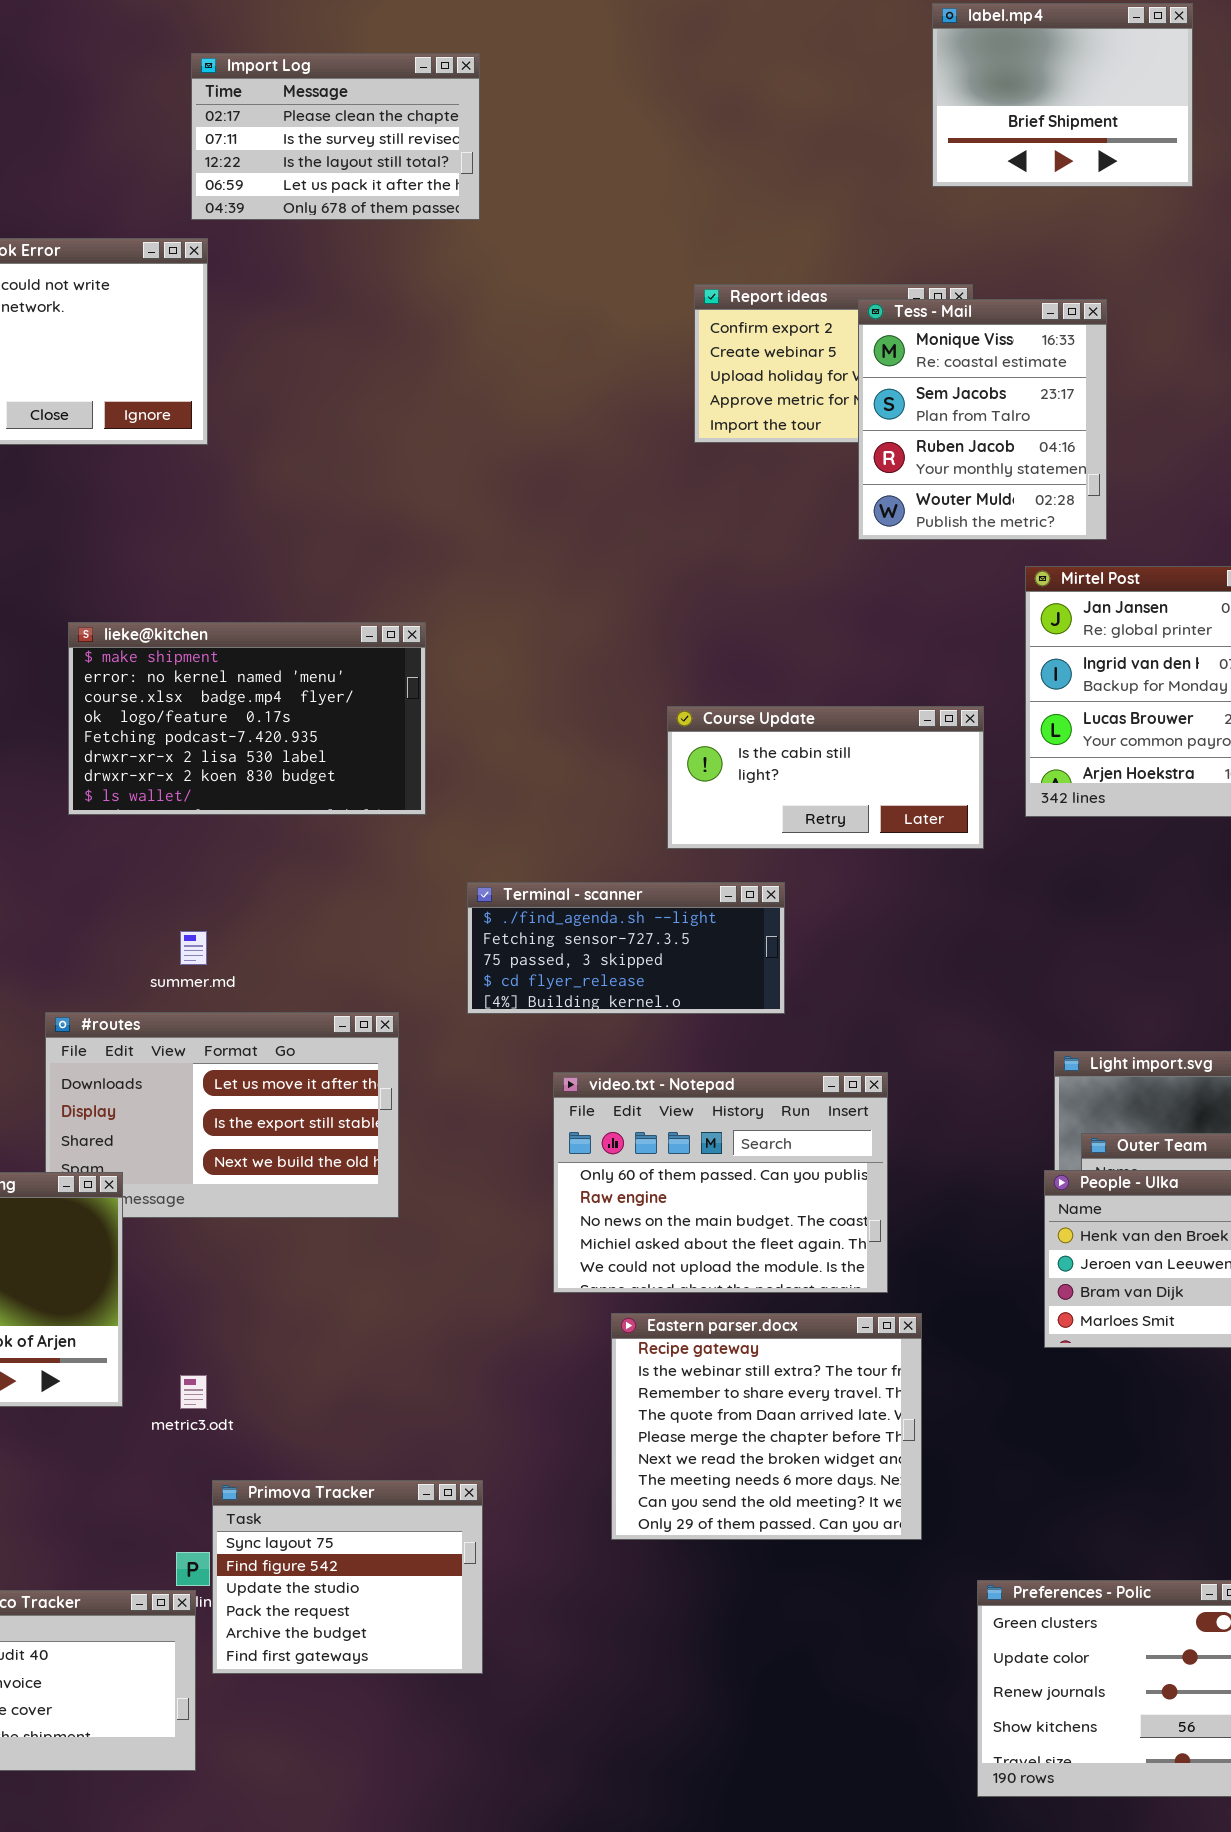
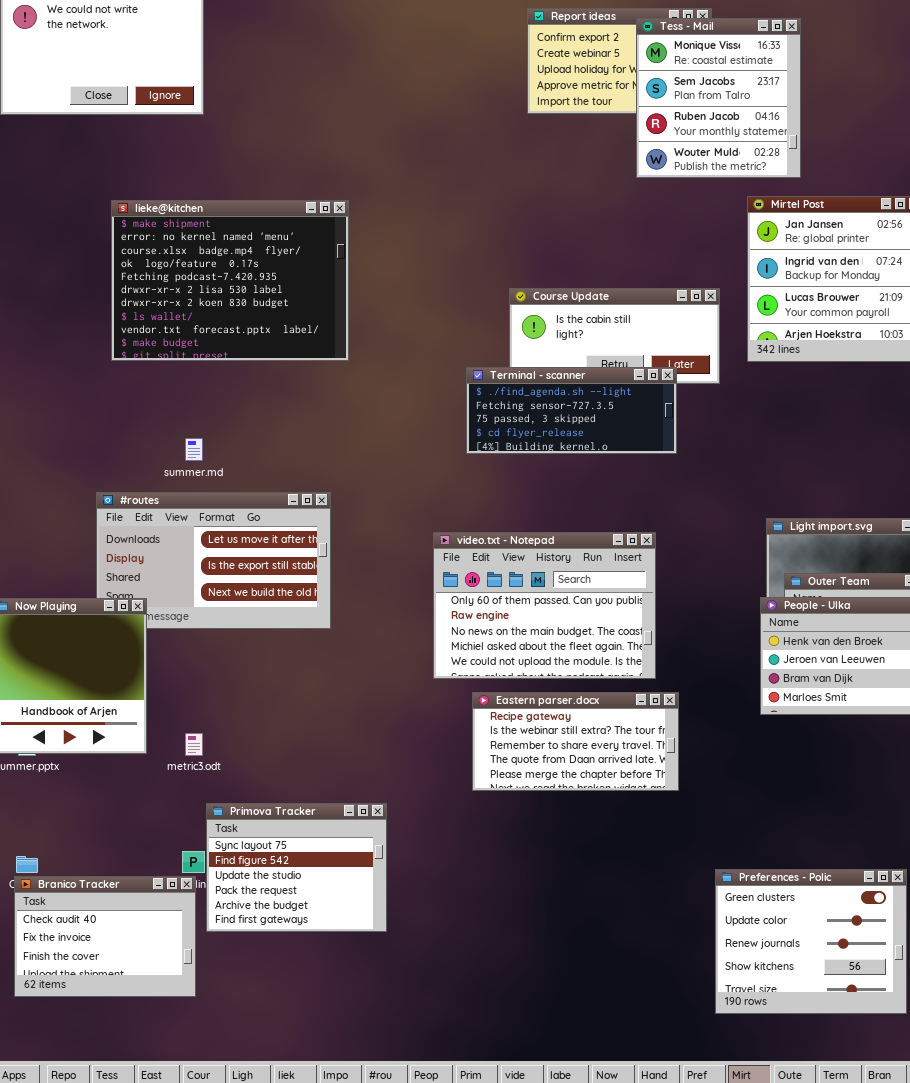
lieke@kitchen: [68,622,426,815] -> [111,200,349,361], resized
Terminal - scanner: [467,882,785,1014] -> [466,367,677,454], moved
Eastern parser.docx: [611,1313,922,1540] -> [472,692,679,791], resized

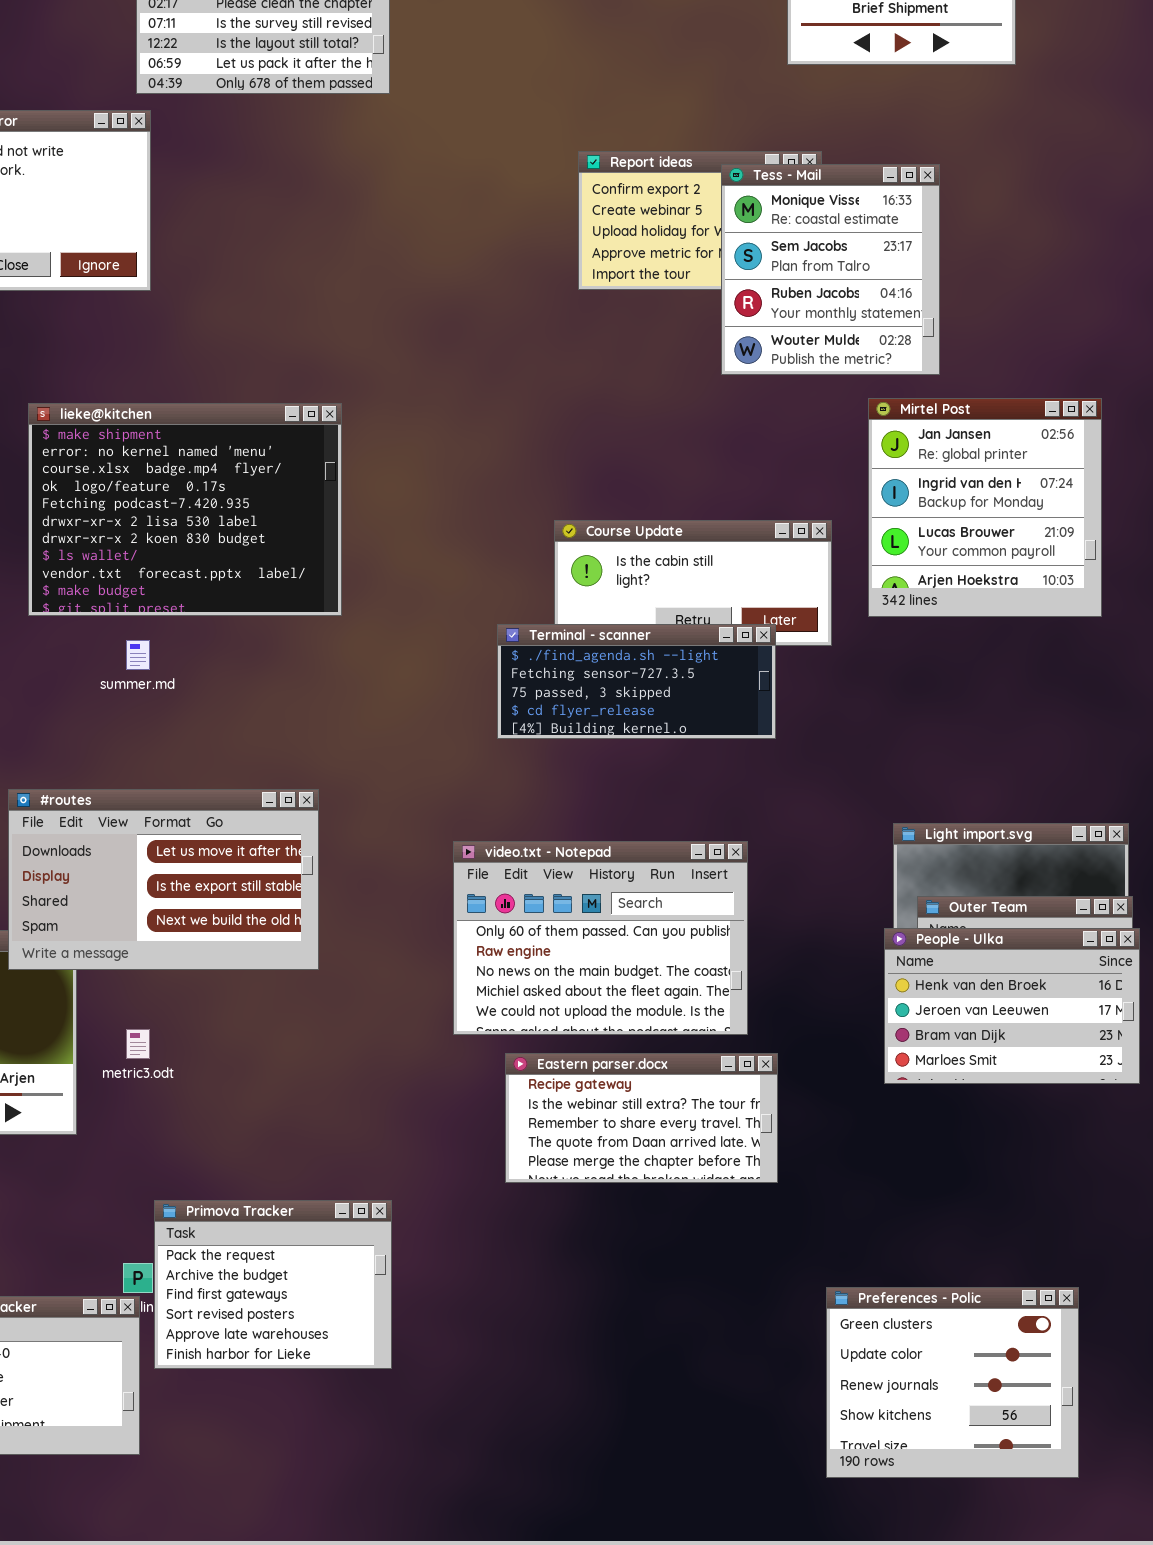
summer.md: [185,438,203,461] -> [126,640,150,670], moved
#routes: [96,492,331,629] -> [8,789,319,970], raised
metric3.odt: [185,733,203,756] -> [126,1029,150,1059], moved
Primova Tracker: [206,803,387,932] -> [154,1200,392,1369], scrolled down 3 rows

